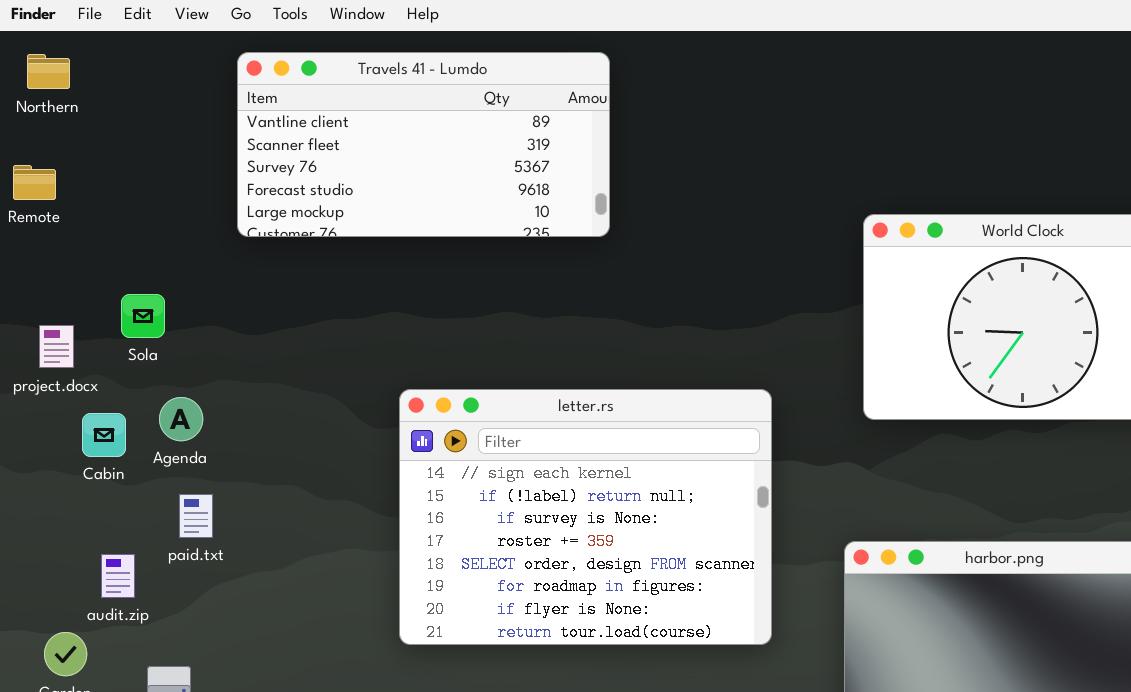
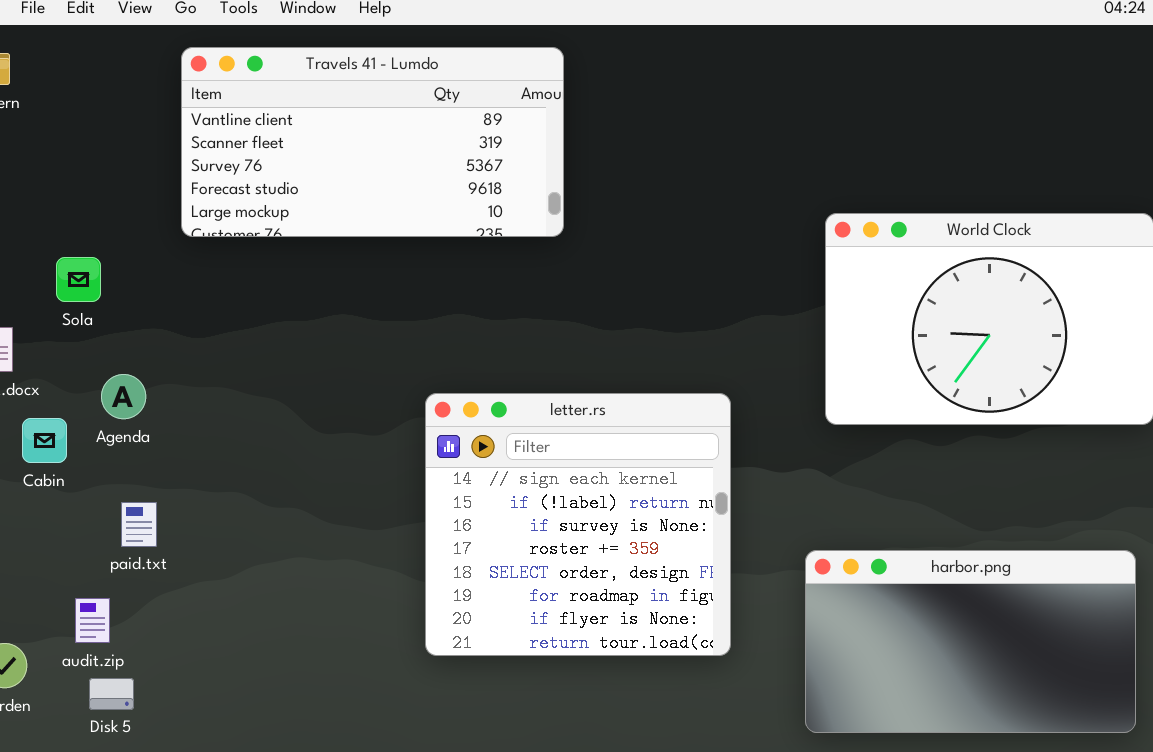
Sola: [121,294,165,338] -> [56,257,101,302], moved
letter.rs: [399,389,772,645] -> [425,393,731,656], resized
Agenda: [159,397,203,441] -> [101,374,146,419], moved
audit.zip: [101,554,135,598] -> [75,598,110,643], moved

